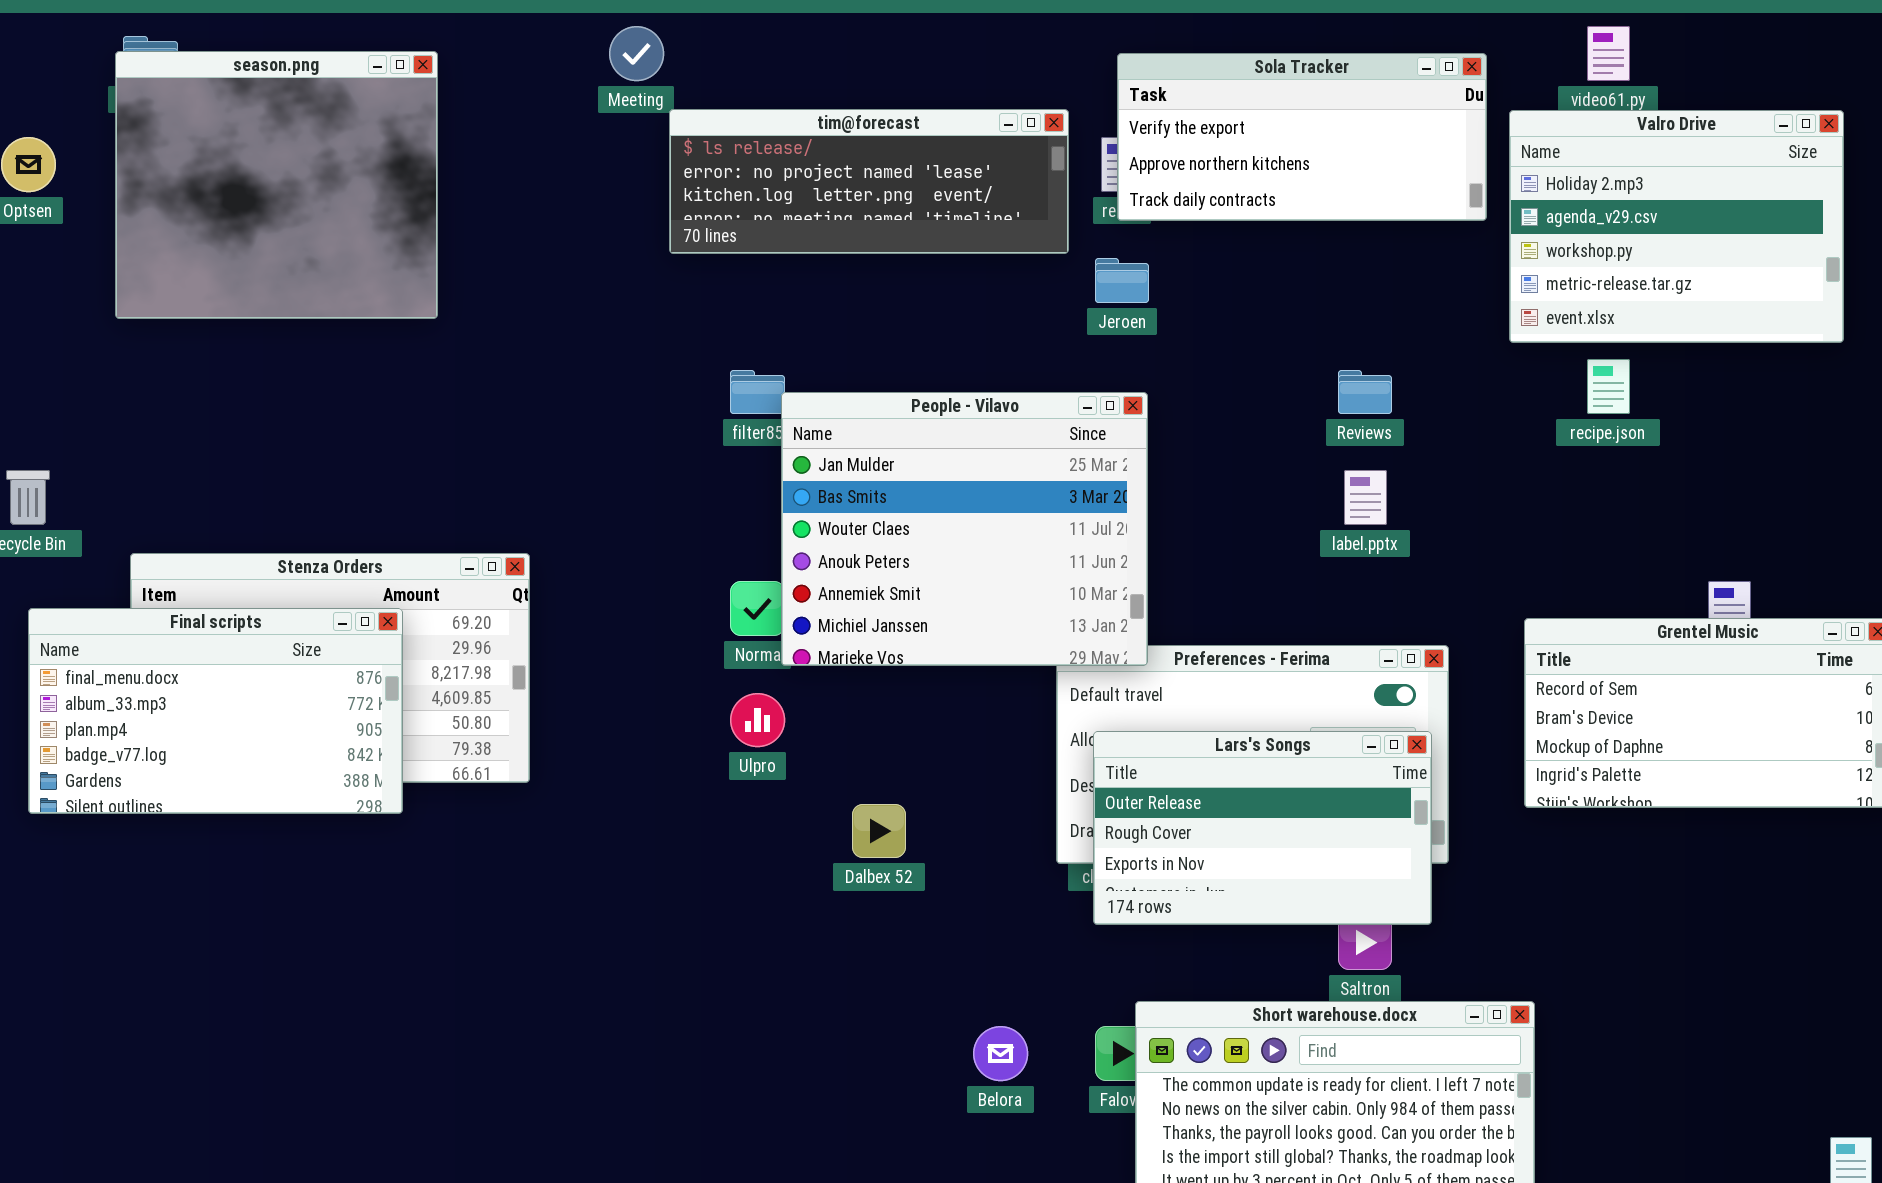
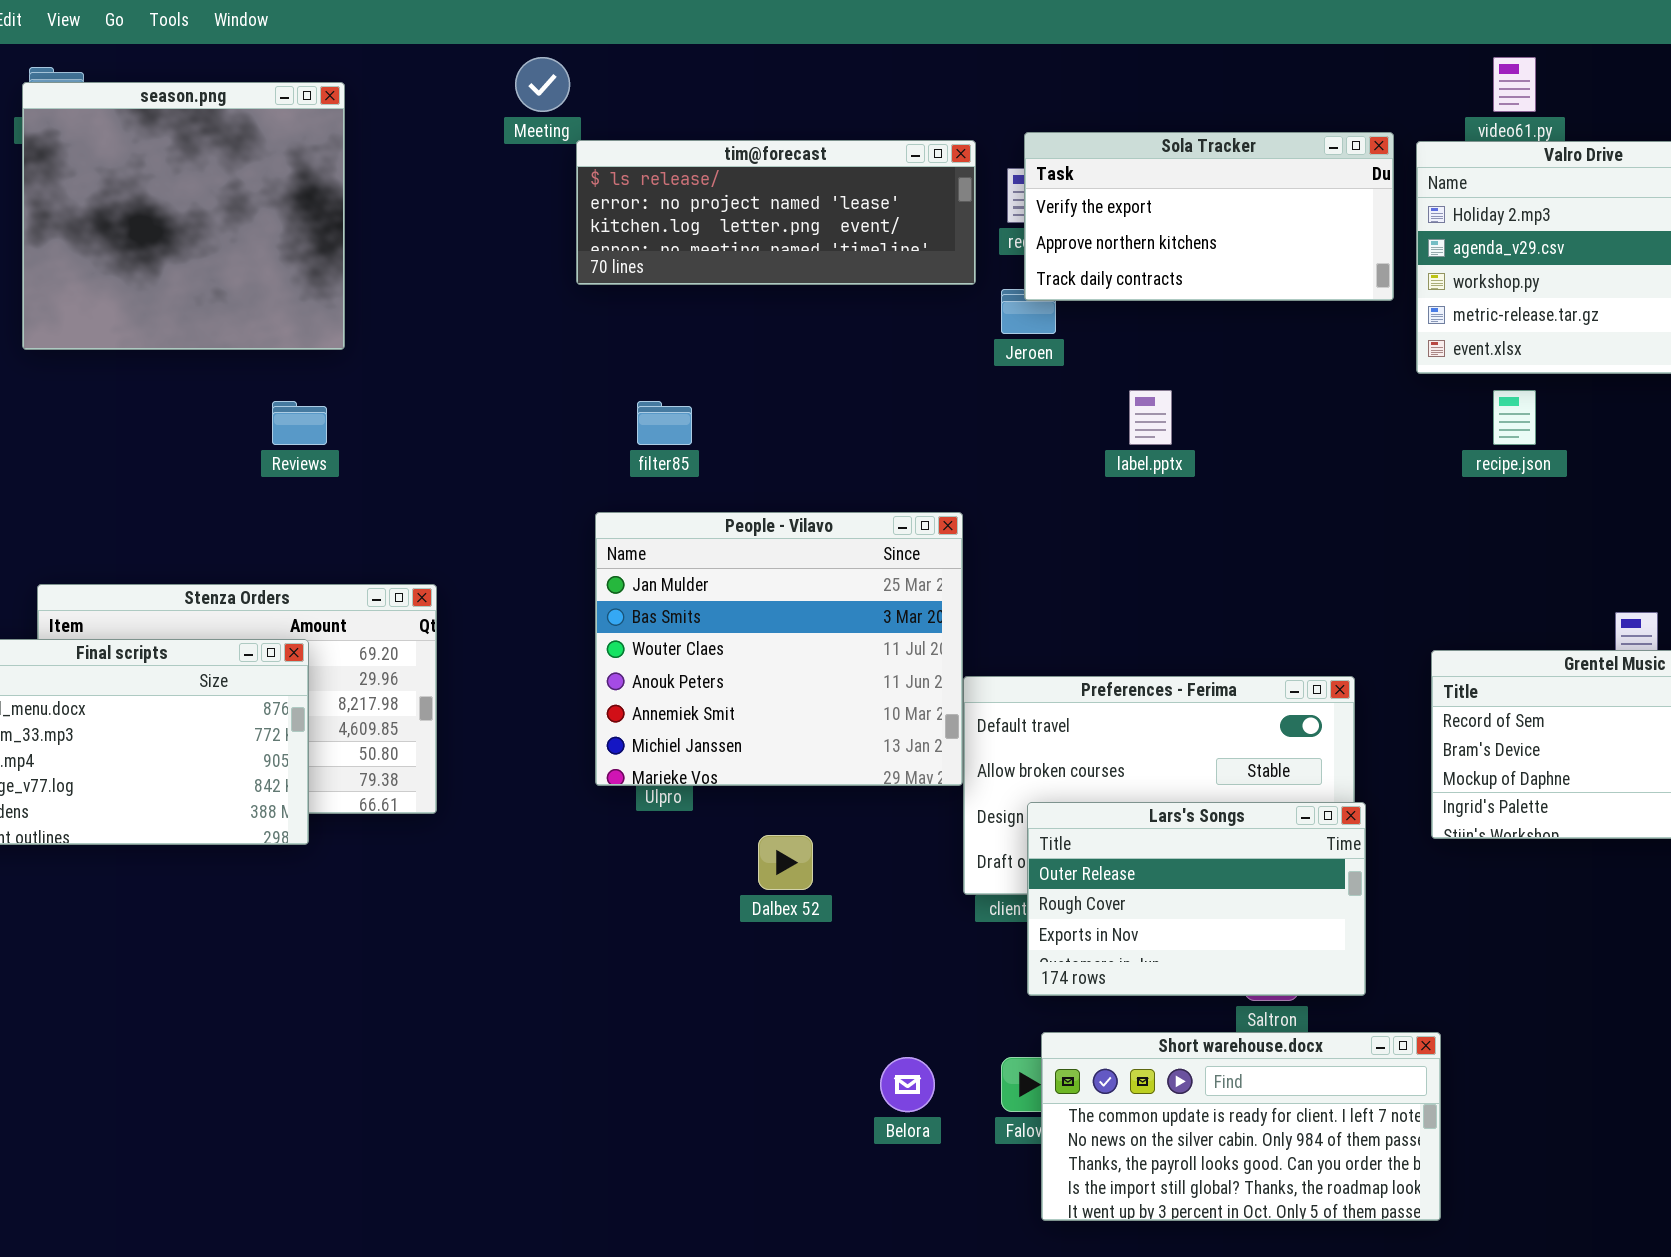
Sola Tracker: [1117,53,1487,221] -> [1024,132,1394,301], moved
Reviews: [1338,370,1392,414] -> [272,401,327,445], moved
People - Vilavo: [781,392,1148,666] -> [595,512,963,786], moved
label.pptx: [1344,470,1387,525] -> [1129,390,1172,445], moved
Lars's Songs: [1093,731,1432,925] -> [1027,802,1366,996], moved

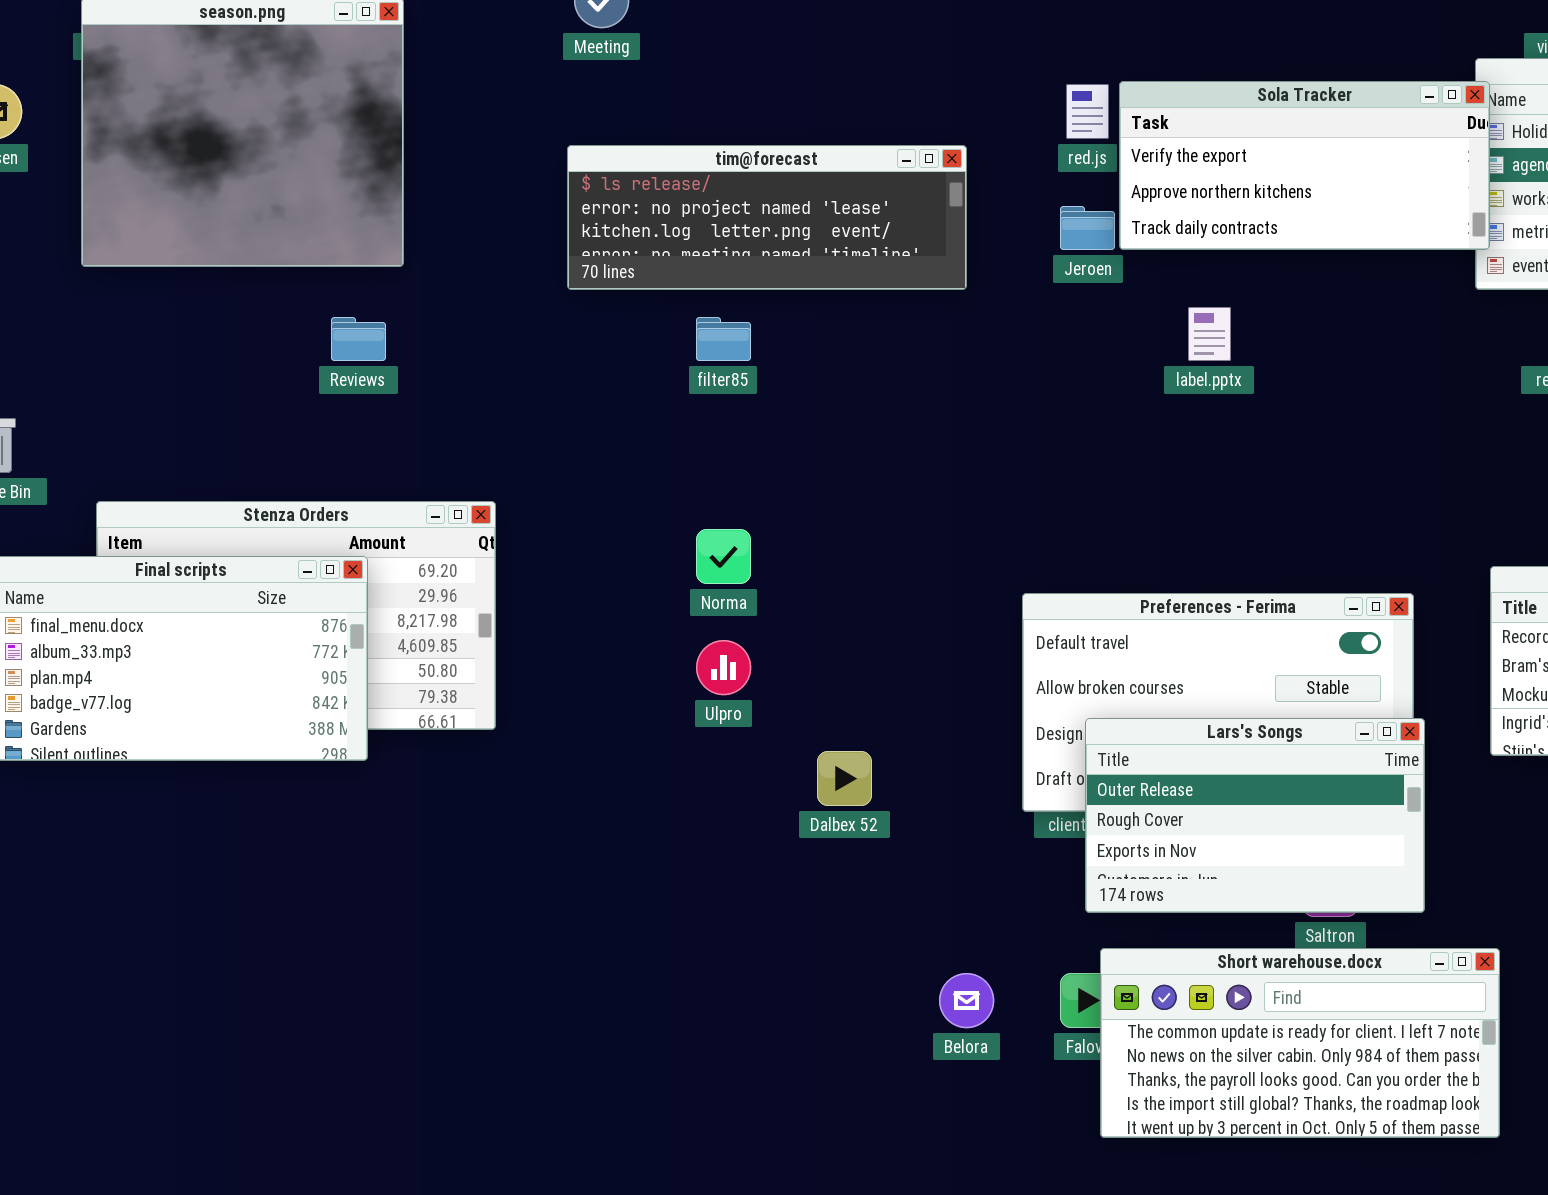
Sola Tracker: [1024,132,1394,301] -> [1119,81,1490,250], moved
tim@forecast: [576,140,976,285] -> [567,145,967,290], moved
People - Vilavo: [595,512,963,786] -> none, closed

